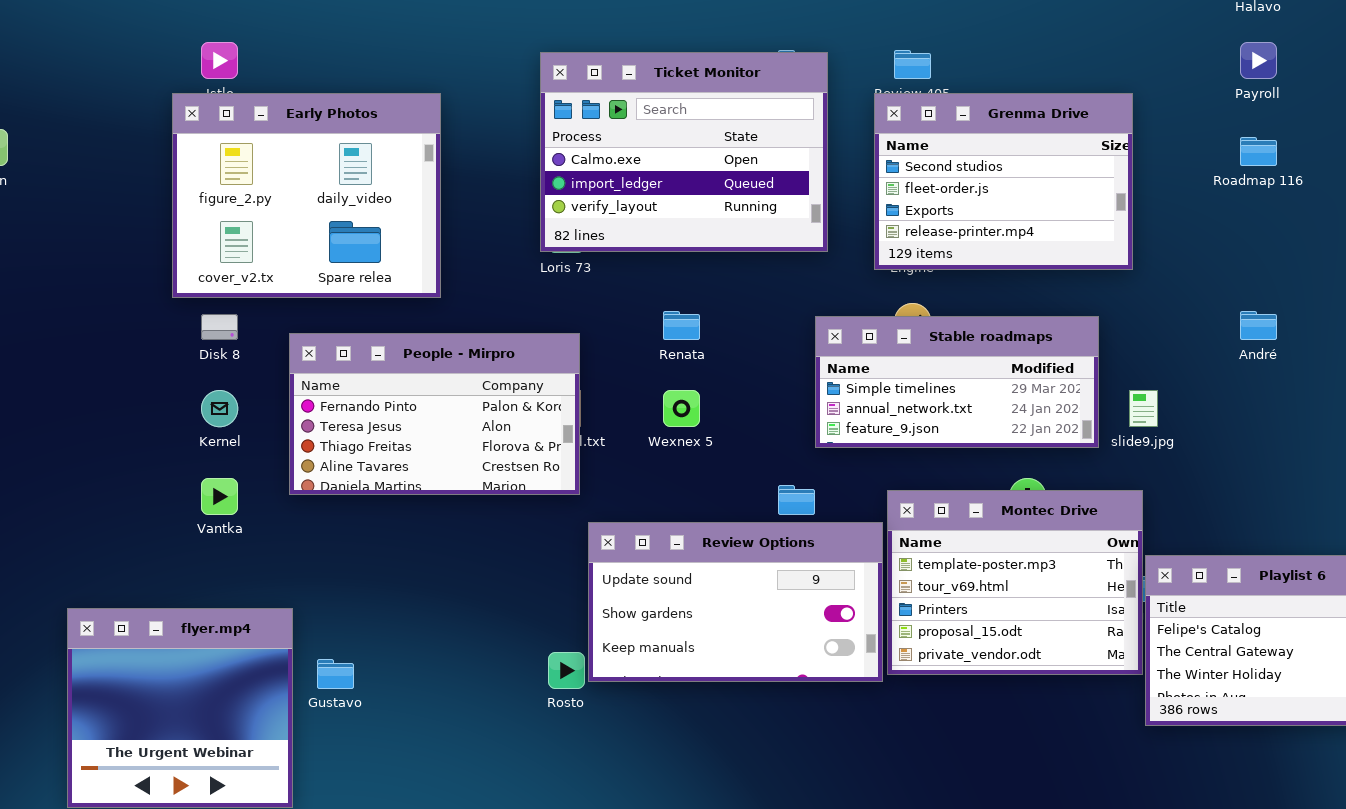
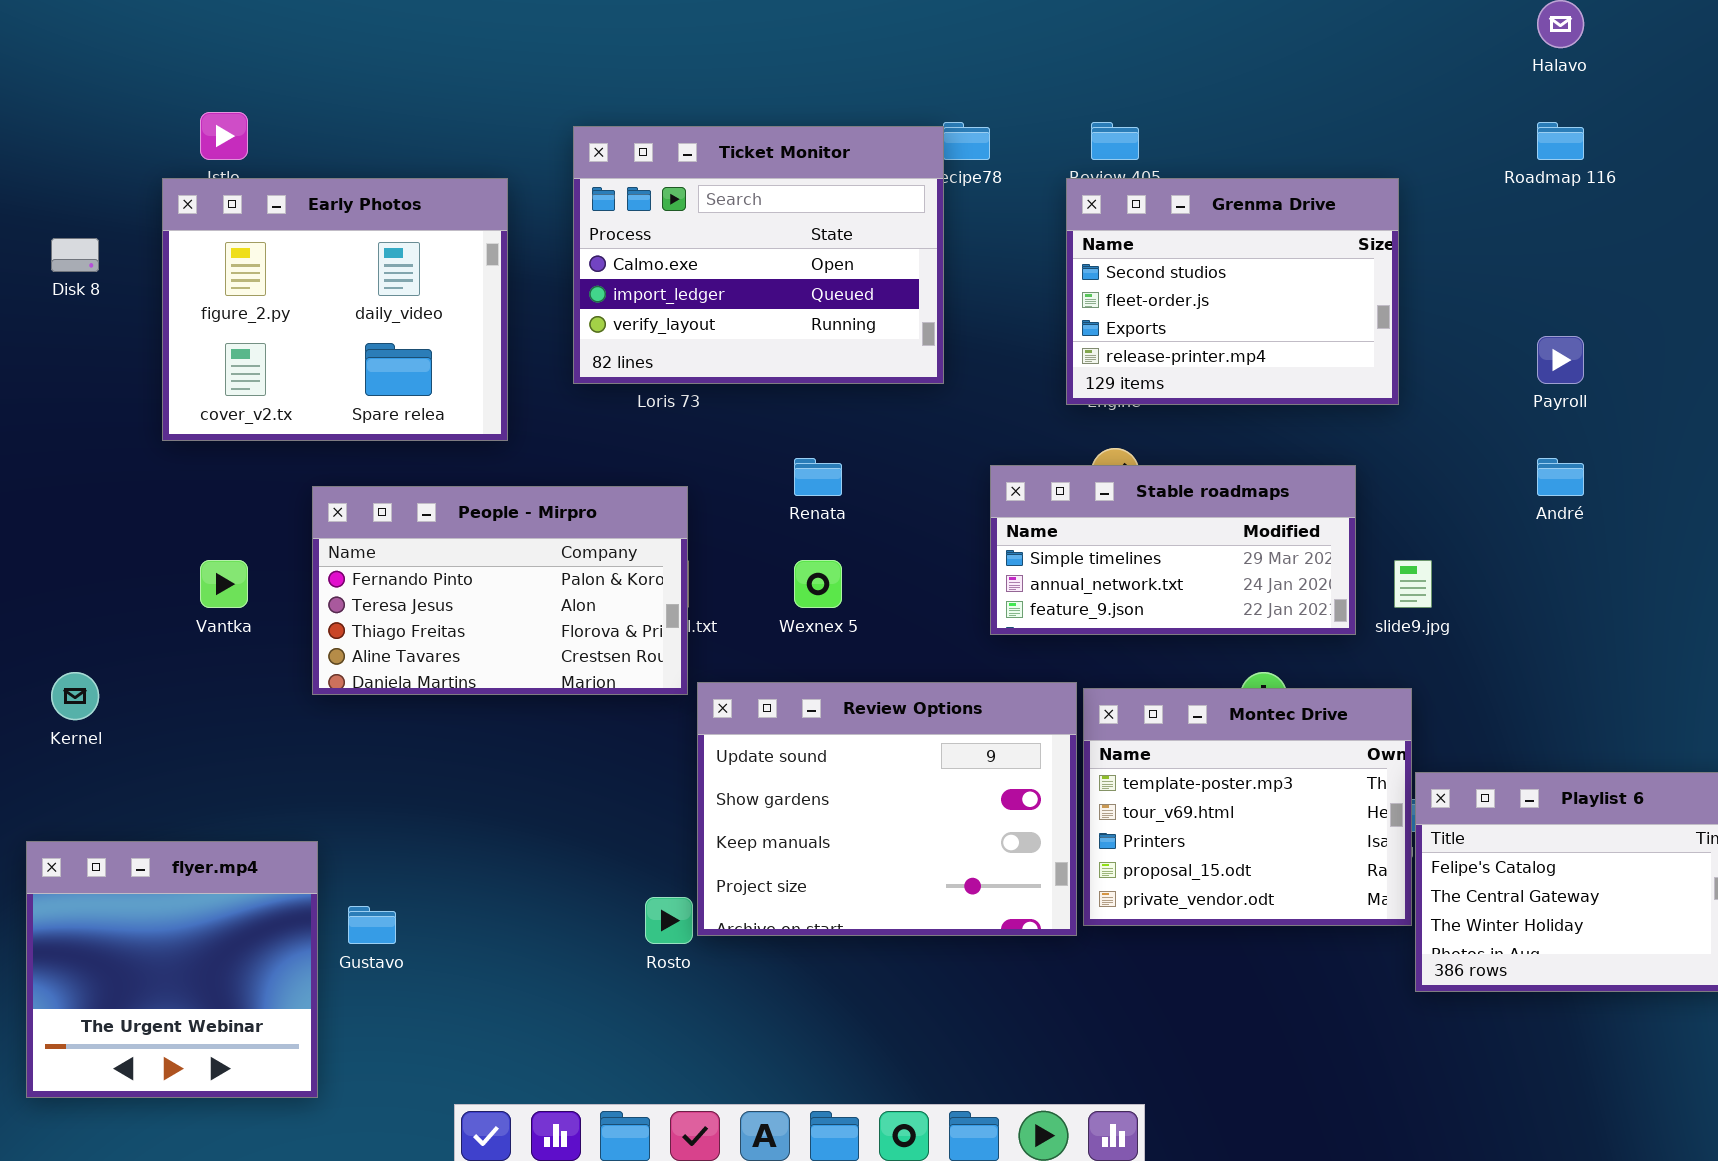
Payroll: [1240,42,1277,79] -> [1537,336,1584,384], moved
Ticket Monitor: [540,52,828,252] -> [573,126,944,384], moved
Roadmap 116: [1240,137,1277,166] -> [1537,122,1584,160], moved
Disk 8: [201,314,238,340] -> [51,238,99,272], moved
Kernel: [201,390,238,427] -> [51,672,99,720], moved
Vantka: [201,478,238,515] -> [200,560,248,608], moved
Review Options: [588,522,883,682] -> [697,682,1077,936], resized

